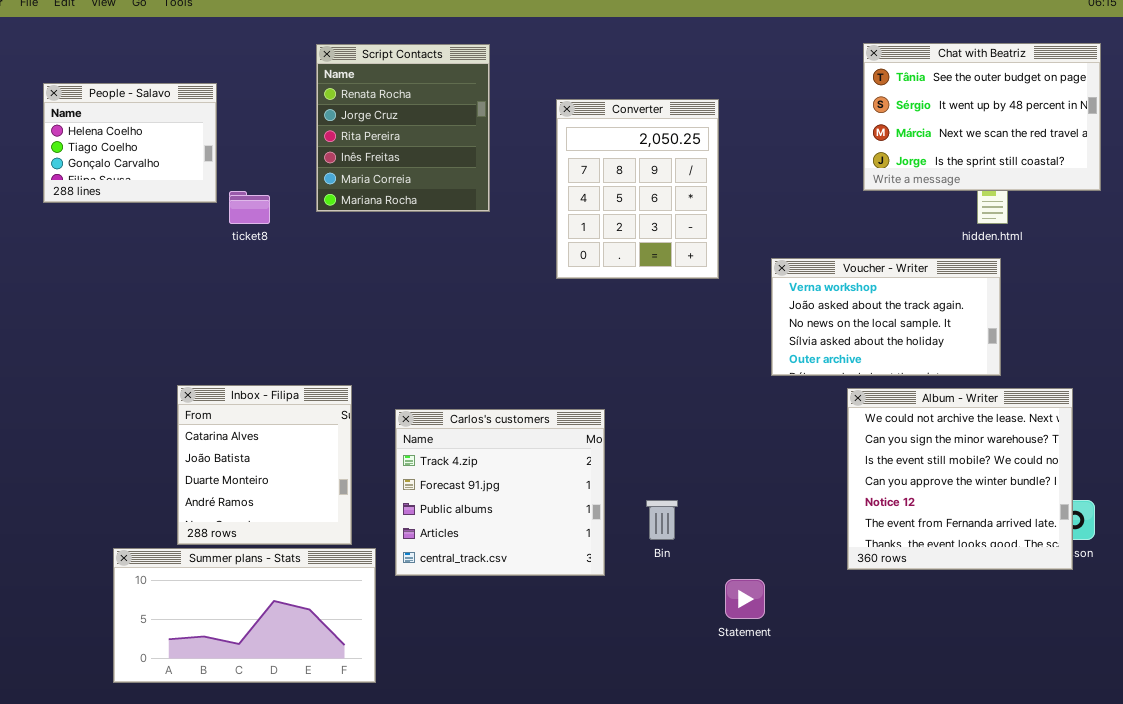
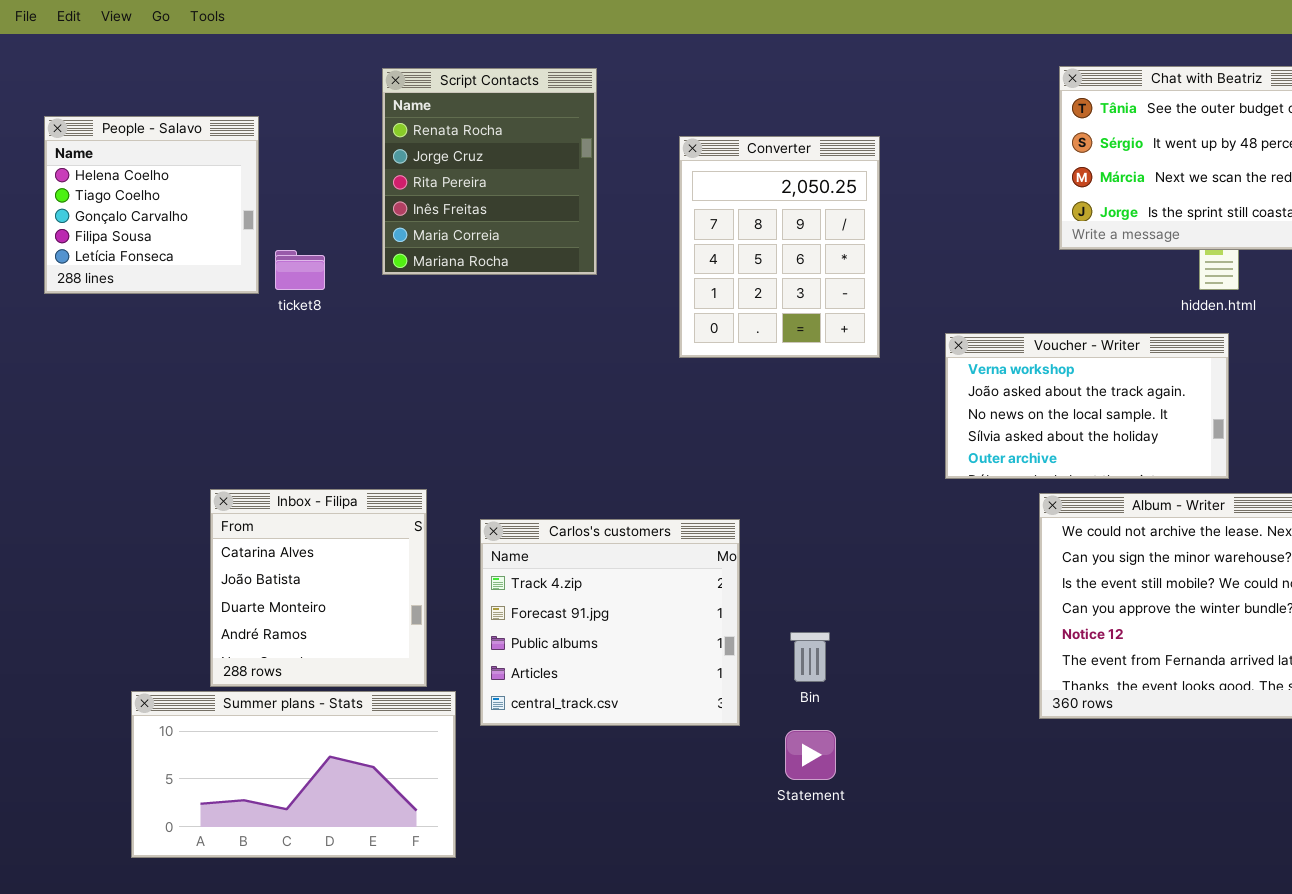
People - Salavo: [43,83,217,203] -> [44,116,259,294], resized
Statement: [725,579,765,619] -> [785,730,836,780], moved

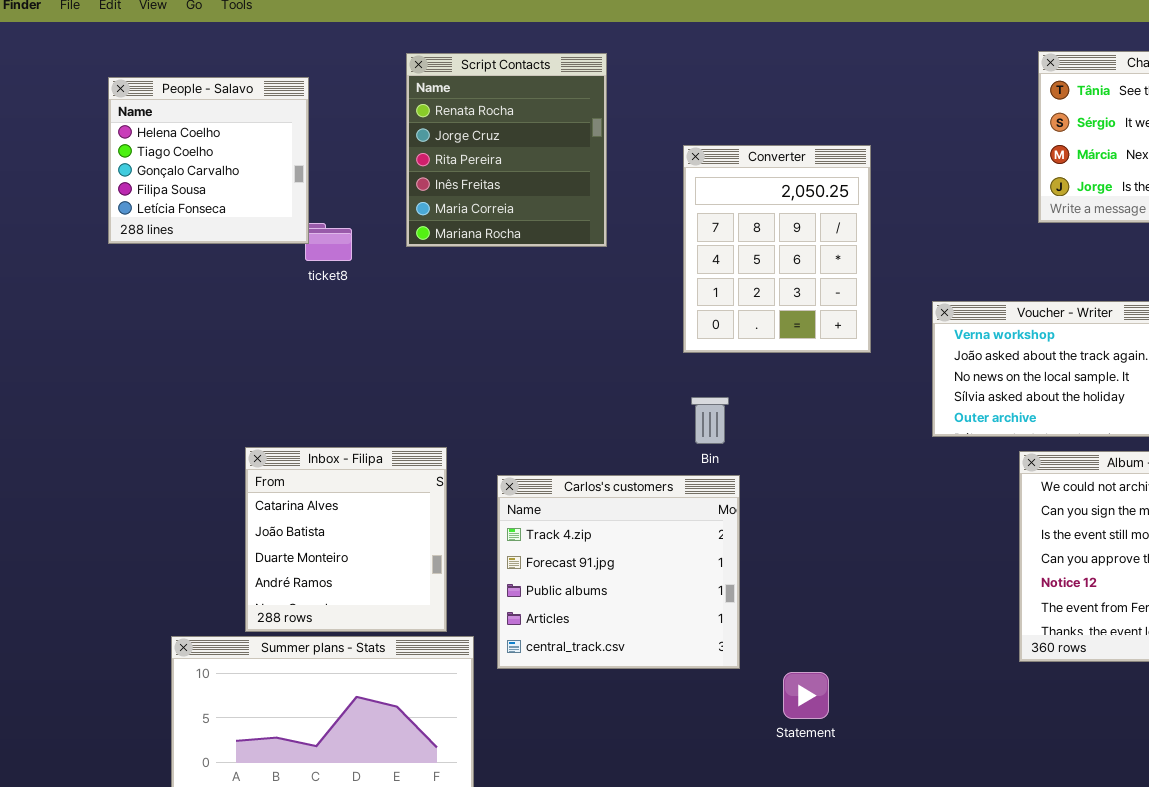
People - Salavo: [44,116,259,294] -> [108,77,309,244], moved
Converter: [679,136,880,358] -> [683,145,871,353], moved
Bin: [790,632,830,682] -> [691,397,729,444], moved

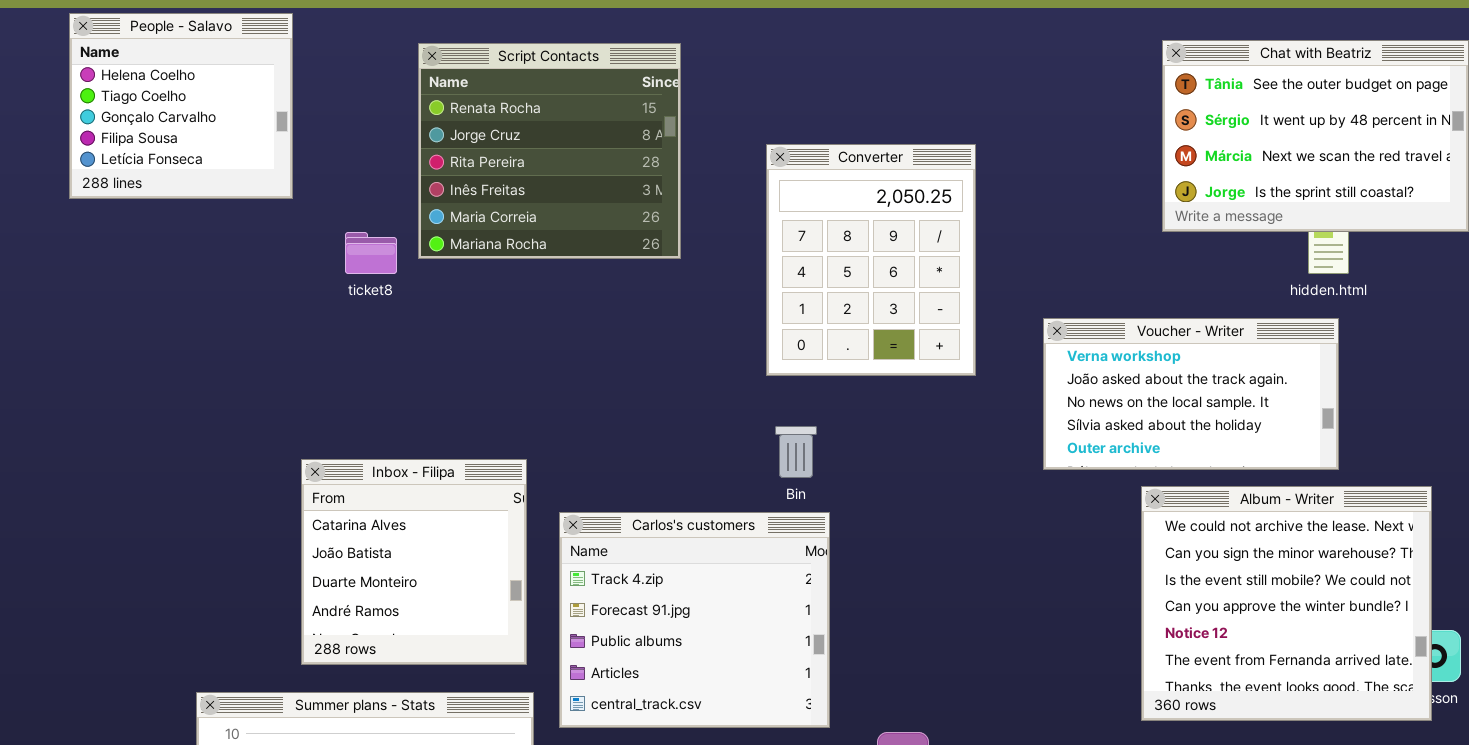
Script Contacts: [406,53,607,247] -> [418,43,681,259], resized
People - Salavo: [108,77,309,244] -> [69,13,293,199], moved
Inbox - Filipa: [245,447,447,632] -> [301,459,527,665], moved

